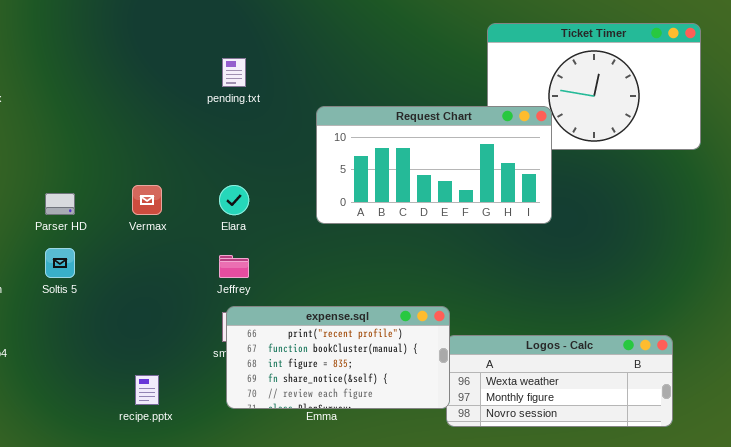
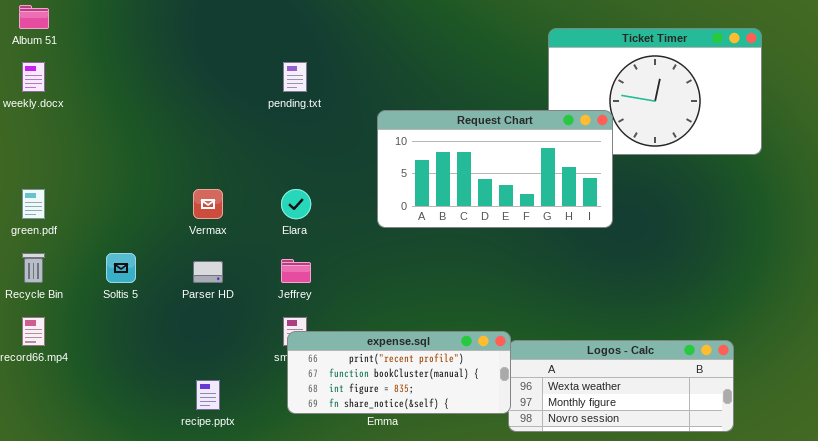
Parser HD: [45,193,75,215] -> [193,261,223,283], moved
expense.sql: [226,306,450,409] -> [287,331,511,414], resized

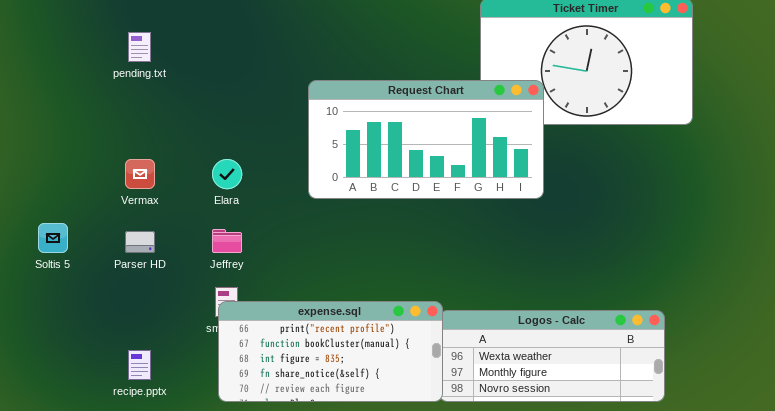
pending.txt: [283,62,307,92] -> [128,32,151,62], moved
expense.sql: [287,331,511,414] -> [218,301,443,402], resized

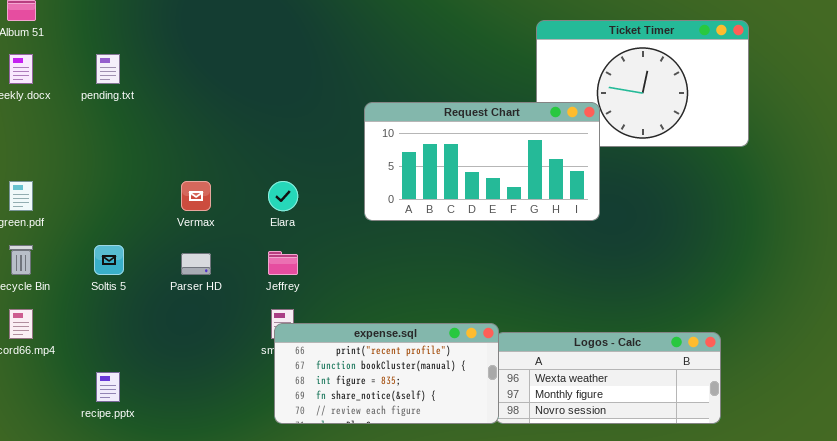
pending.txt: [128,32,151,62] -> [96,54,120,84], moved
recipe.pptx: [128,350,151,380] -> [96,372,120,402], moved

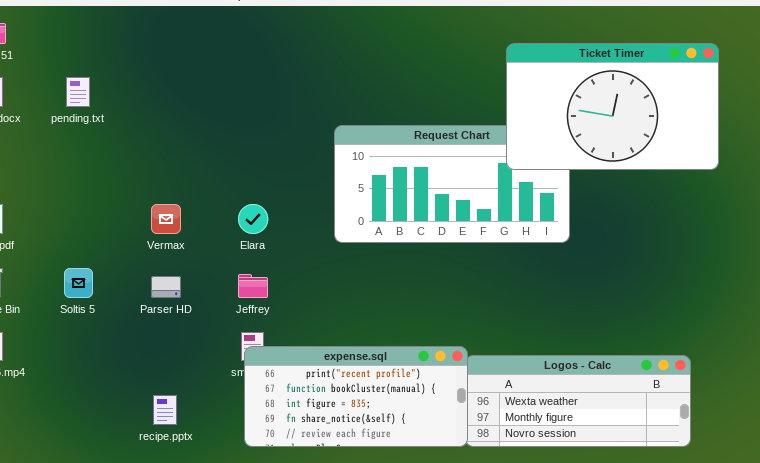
Ticket Timer: [536,20,749,147] -> [506,43,719,170], raised
recipe.pptx: [96,372,120,402] -> [153,395,177,425], moved

